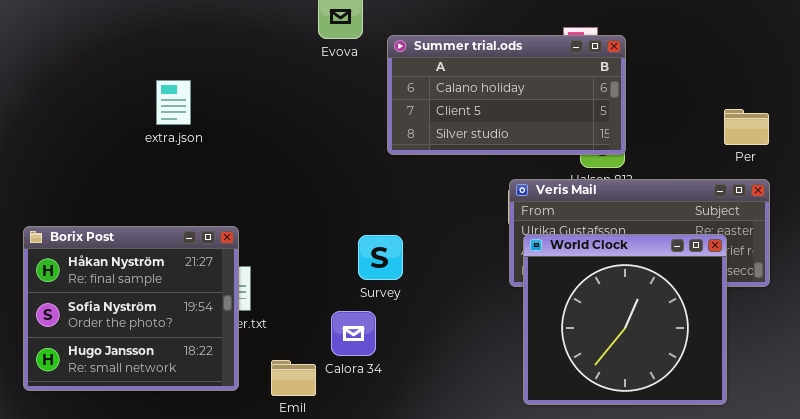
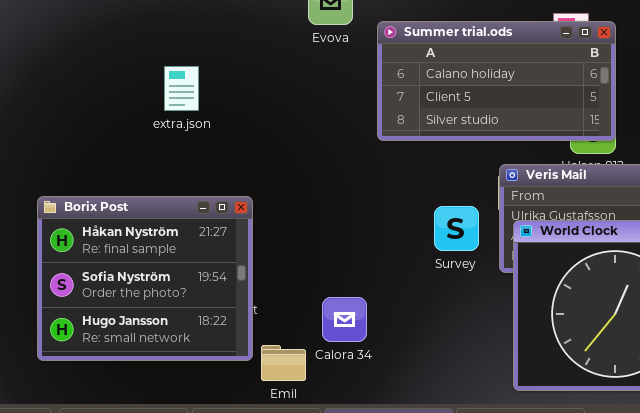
extra.json: [156,80,191,125] -> [164,66,199,111], moved
Borix Post: [23,226,239,391] -> [37,196,253,361], moved
Survey: [358,235,403,280] -> [434,206,479,251], moved

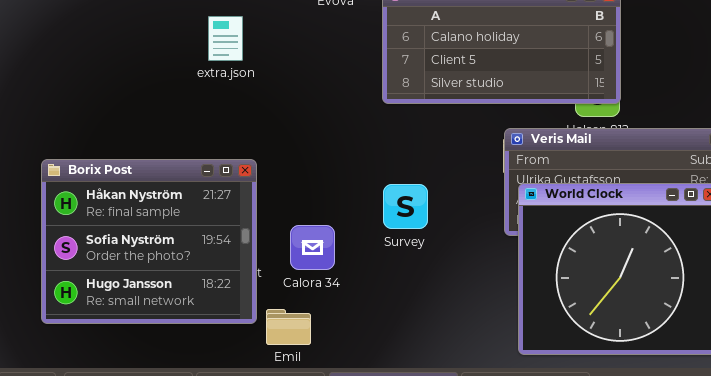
extra.json: [164,66,199,111] -> [208,16,243,61], moved
Survey: [434,206,479,251] -> [383,184,428,229], moved
Calora 34: [322,297,367,342] -> [290,225,335,270], moved

